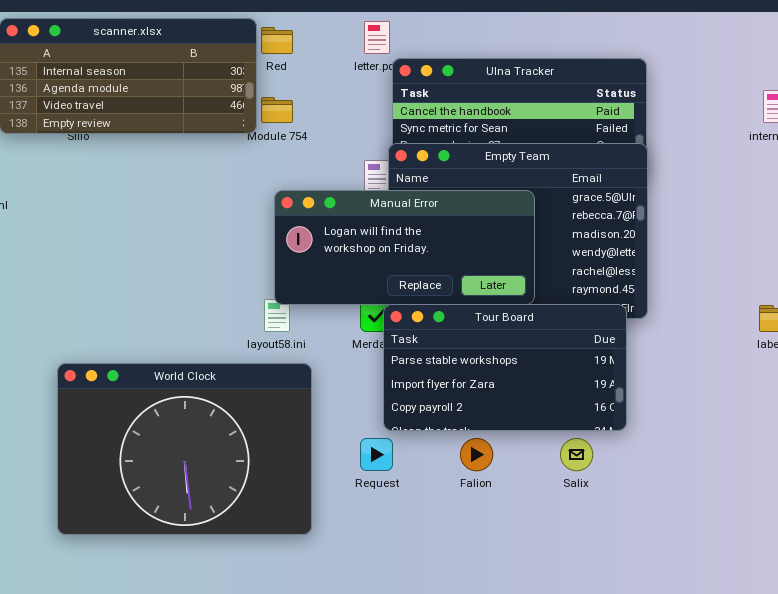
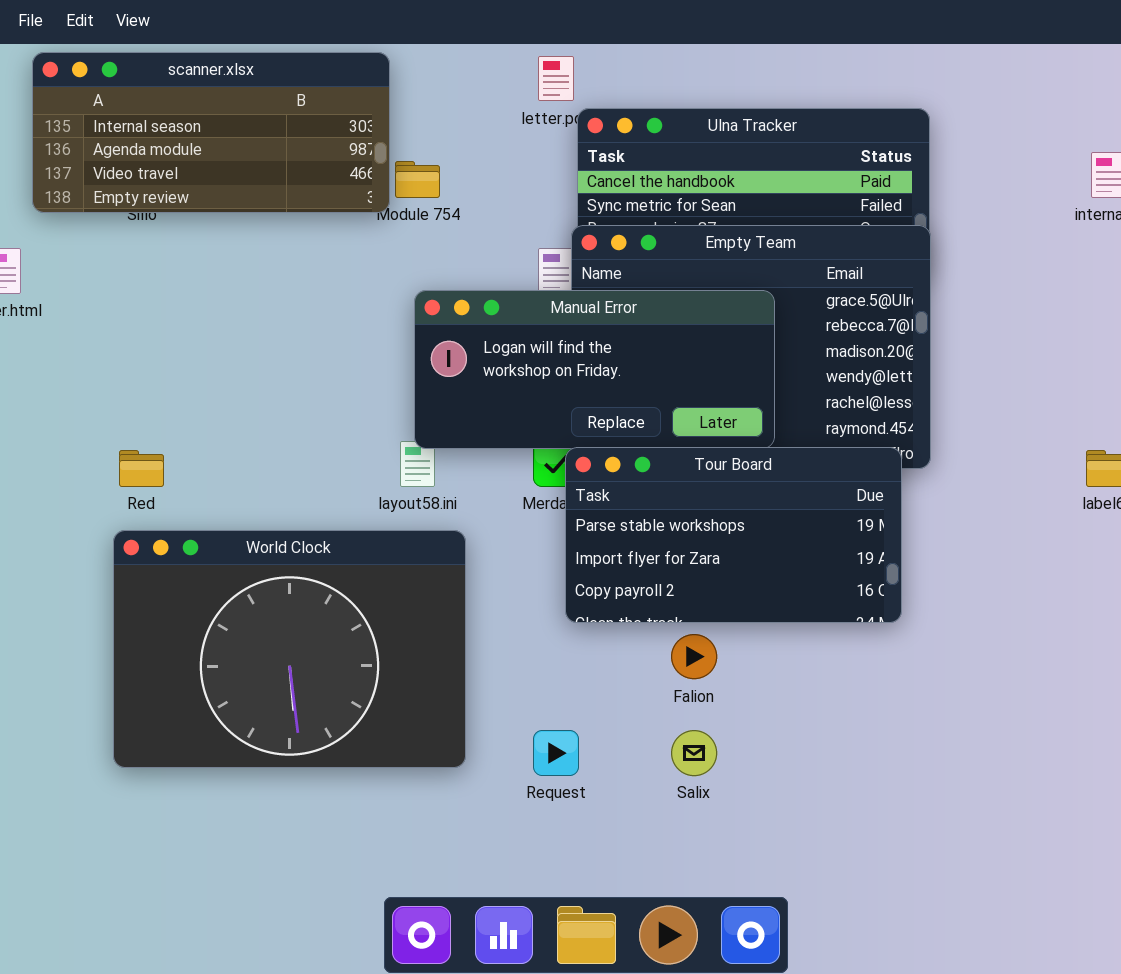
Red: [261,27,293,54] -> [119,450,164,487], moved
Request: [360,438,393,471] -> [533,730,579,776], moved
Salix: [560,438,593,471] -> [671,730,717,776], moved

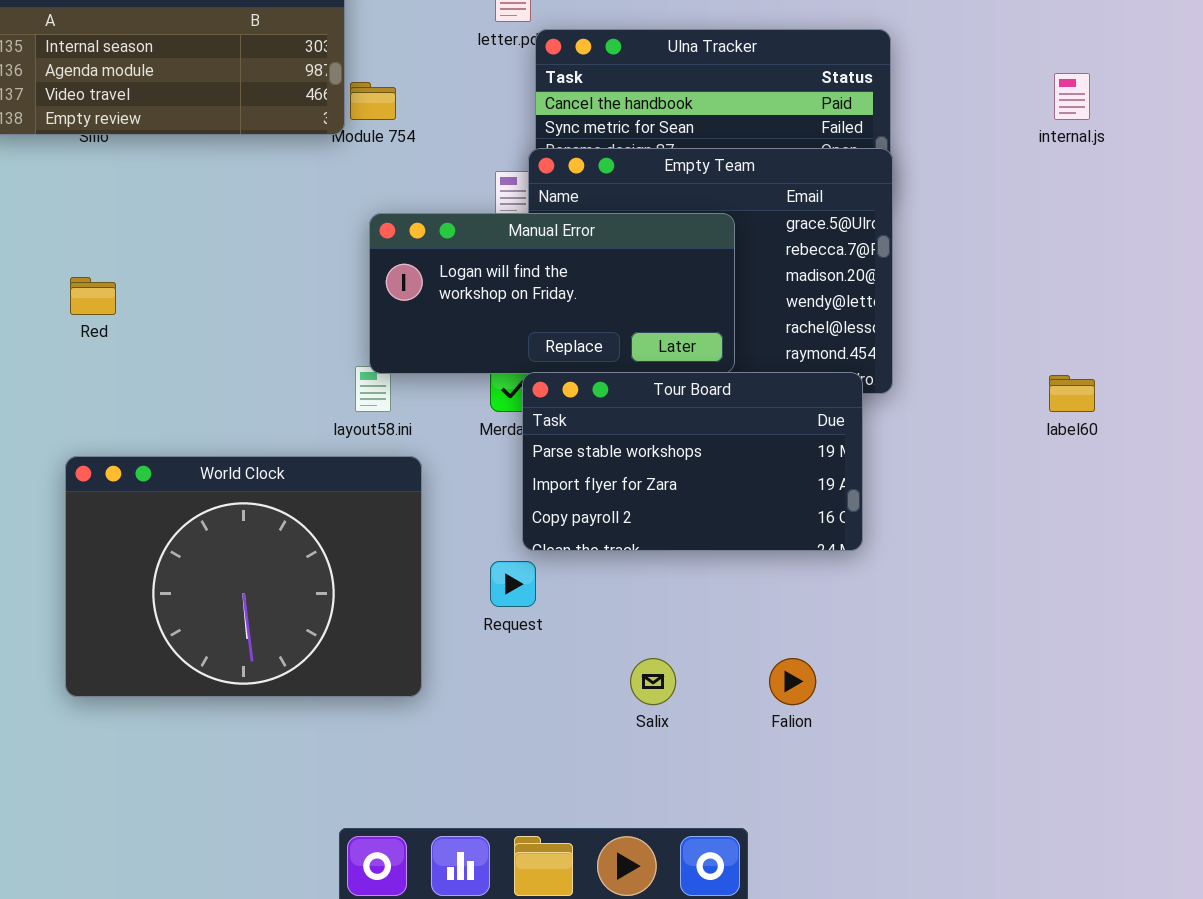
Red: [119,450,164,487] -> [70,277,116,315], moved
Falion: [671,634,717,679] -> [769,658,816,705], moved
Request: [533,730,579,776] -> [490,561,536,607], moved

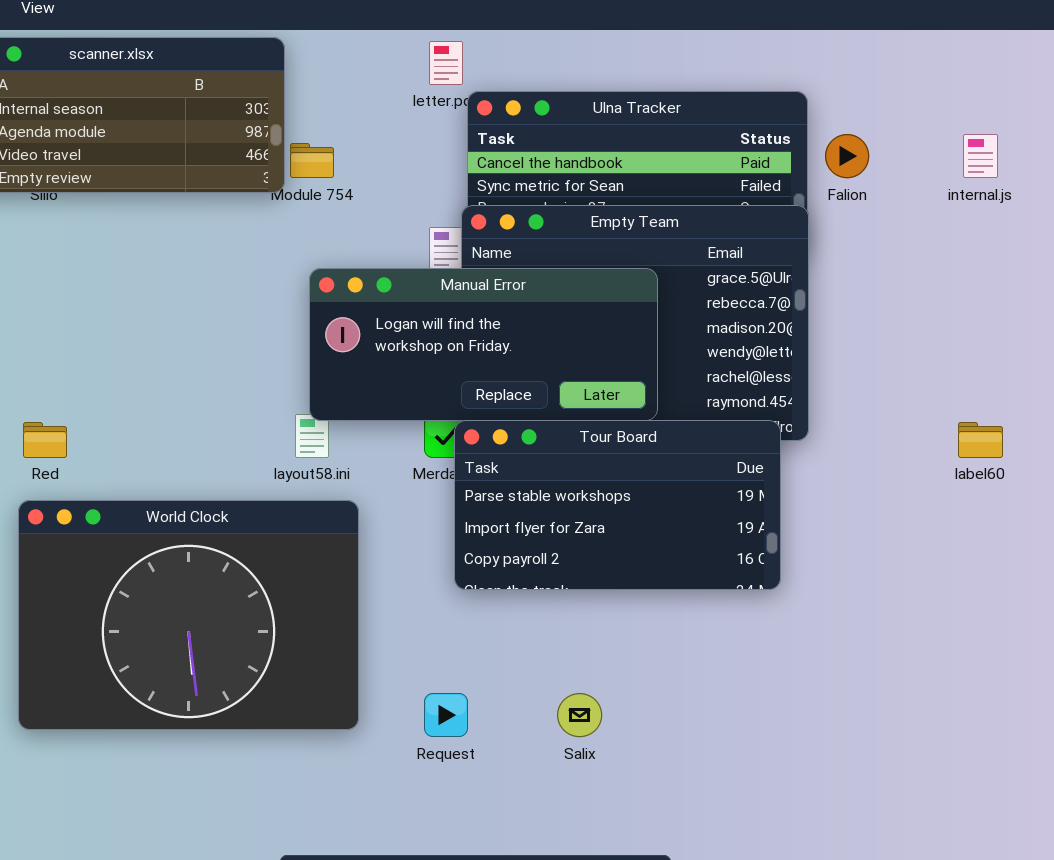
Red: [70,277,116,315] -> [23,422,67,458], moved
Request: [490,561,536,607] -> [424,693,468,737], moved
Falion: [769,658,816,705] -> [825,134,869,178], moved

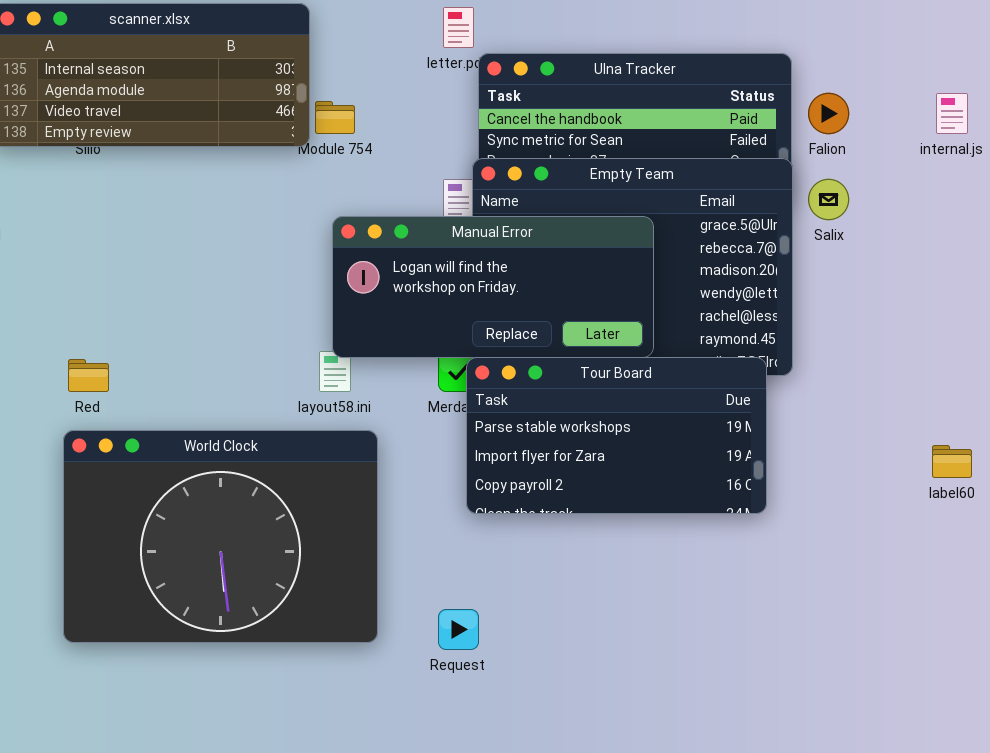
label60: [958,422,1003,458] -> [932,445,972,478], moved
Salix: [557,693,602,737] -> [808,179,849,220], moved

